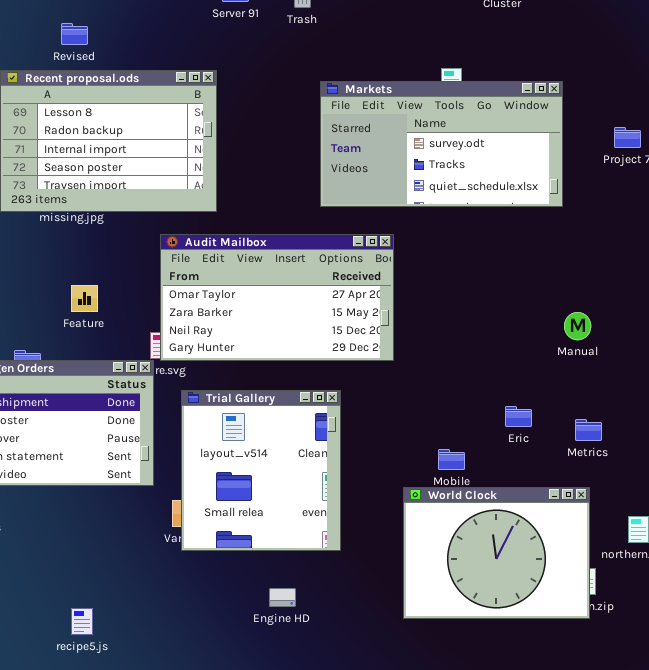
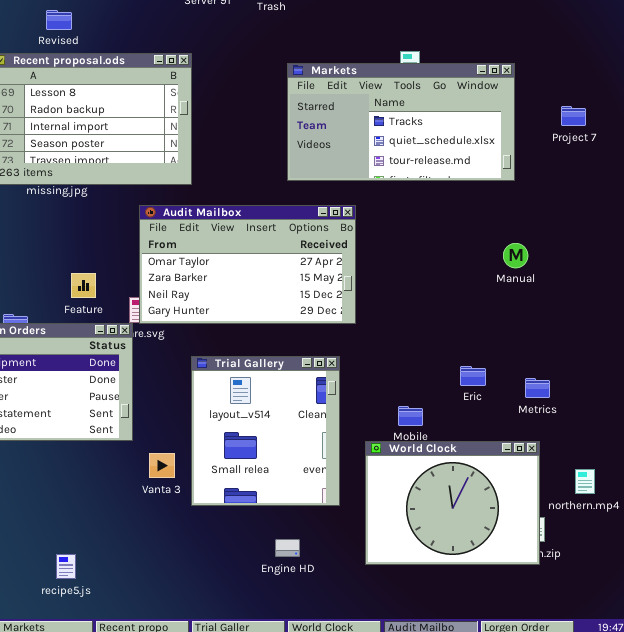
Markets: [320,81,563,207] -> [287,63,515,181], scrolled down 1 row
Feature: [71,285,98,312] -> [71,273,96,298], moved
Manual: [564,312,591,340] -> [503,243,528,268], moved
Trial Gallery: [181,390,341,551] -> [191,356,340,506], moved
Engine HD: [269,588,296,607] -> [275,539,300,557], moved

